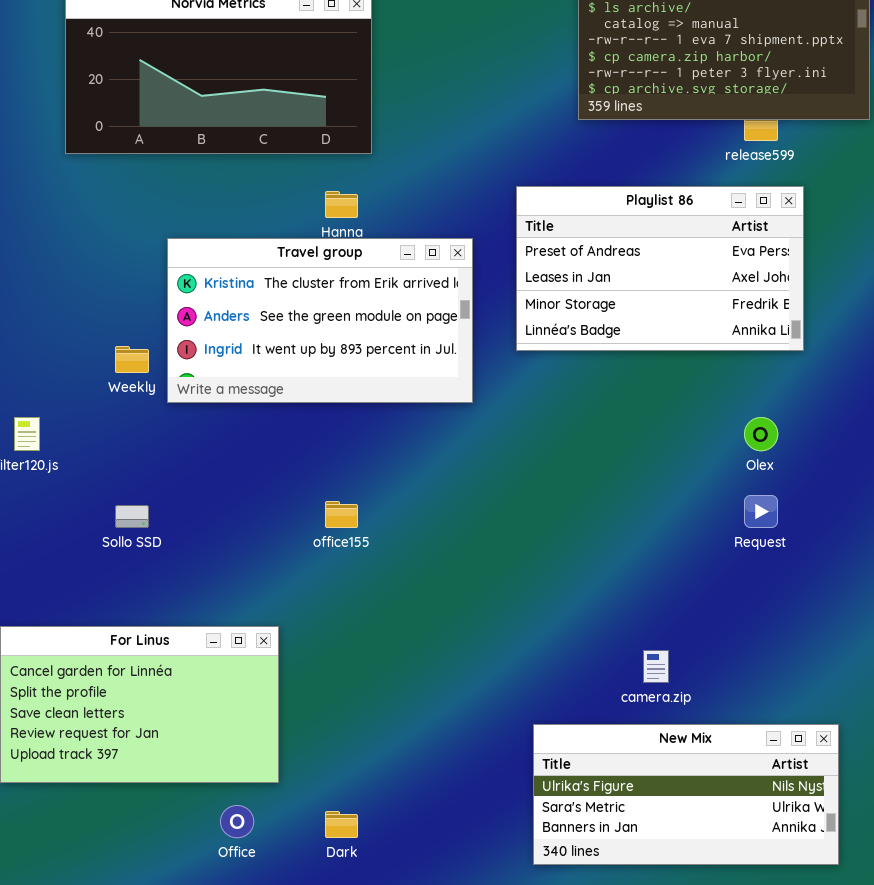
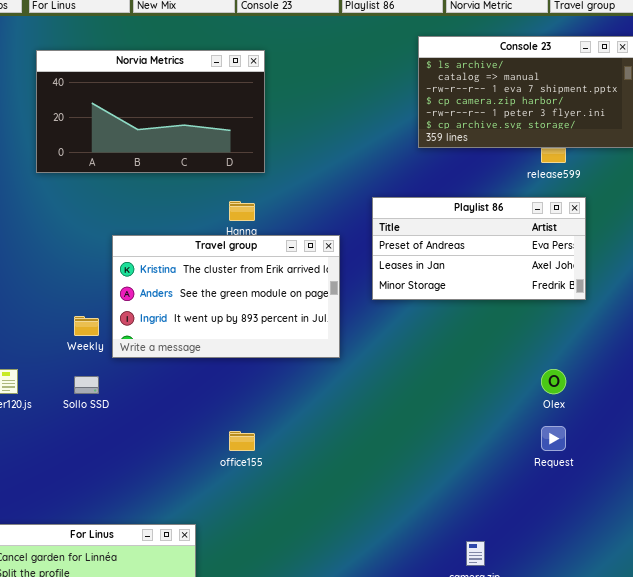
Playlist 86: [516,186,804,351] -> [372,197,586,300], resized
Sollo SSD: [115,505,149,528] -> [74,376,99,394], moved

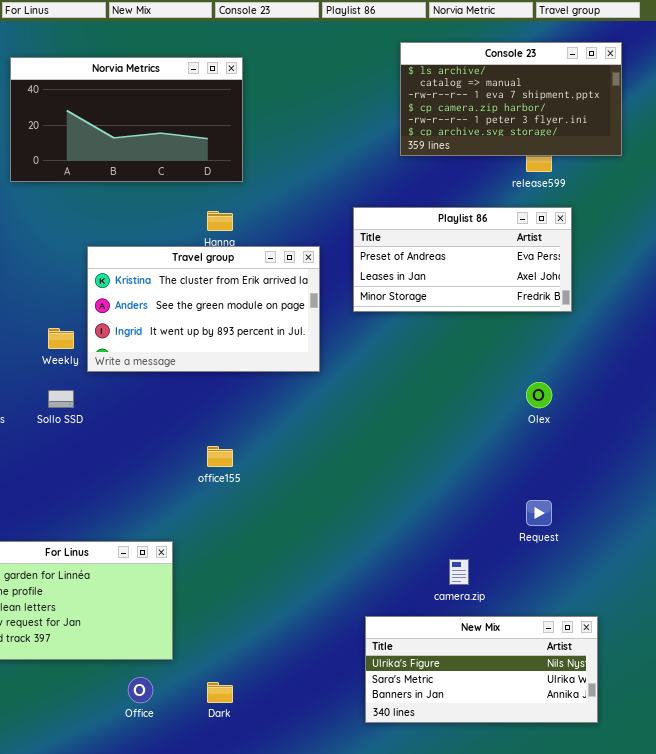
Request: [541,426,566,451] -> [526,500,552,526], moved

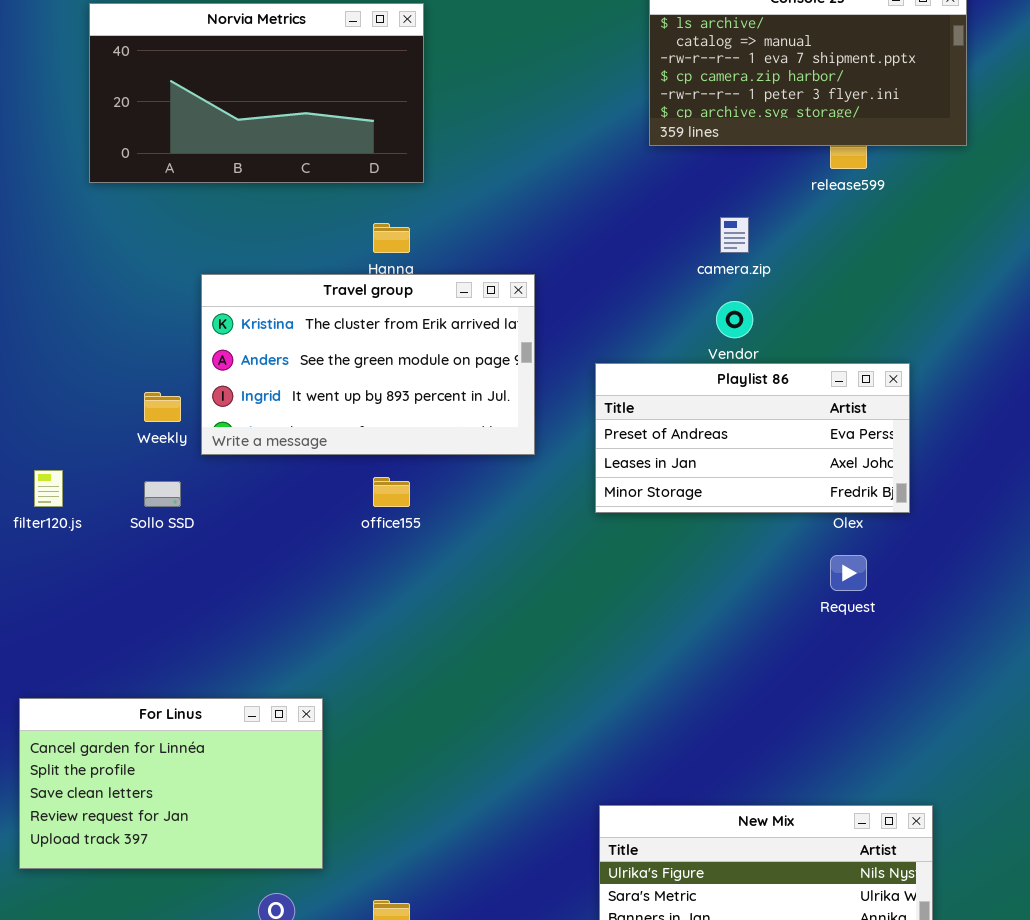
Playlist 86: [353,207,572,312] -> [595,363,910,513], moved
office155: [207,446,233,467] -> [373,477,410,507], moved
Request: [526,500,552,526] -> [830,555,867,591], moved
camera.zip: [449,559,469,585] -> [720,217,749,253], moved

